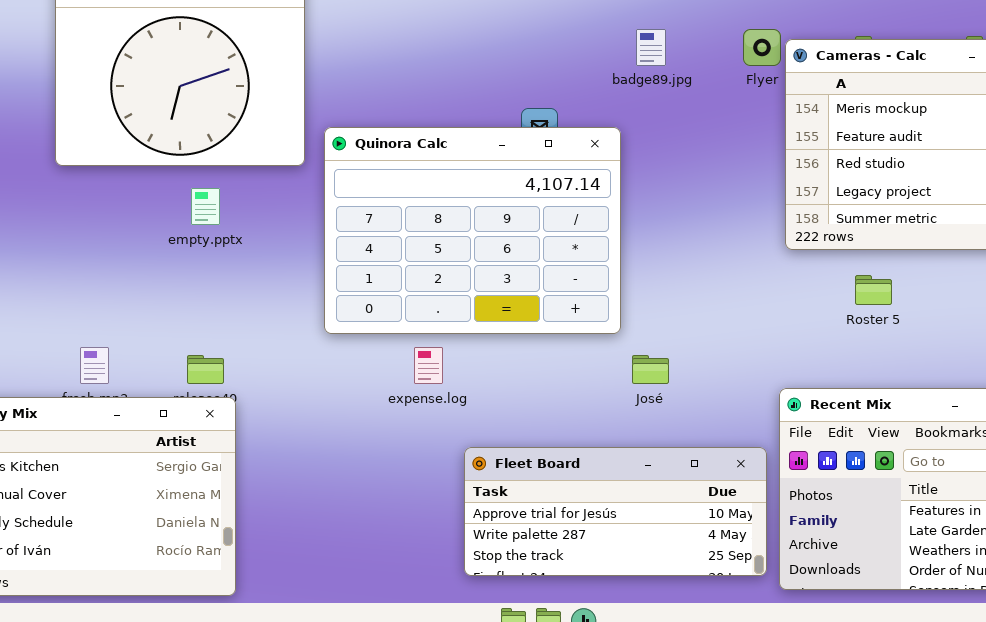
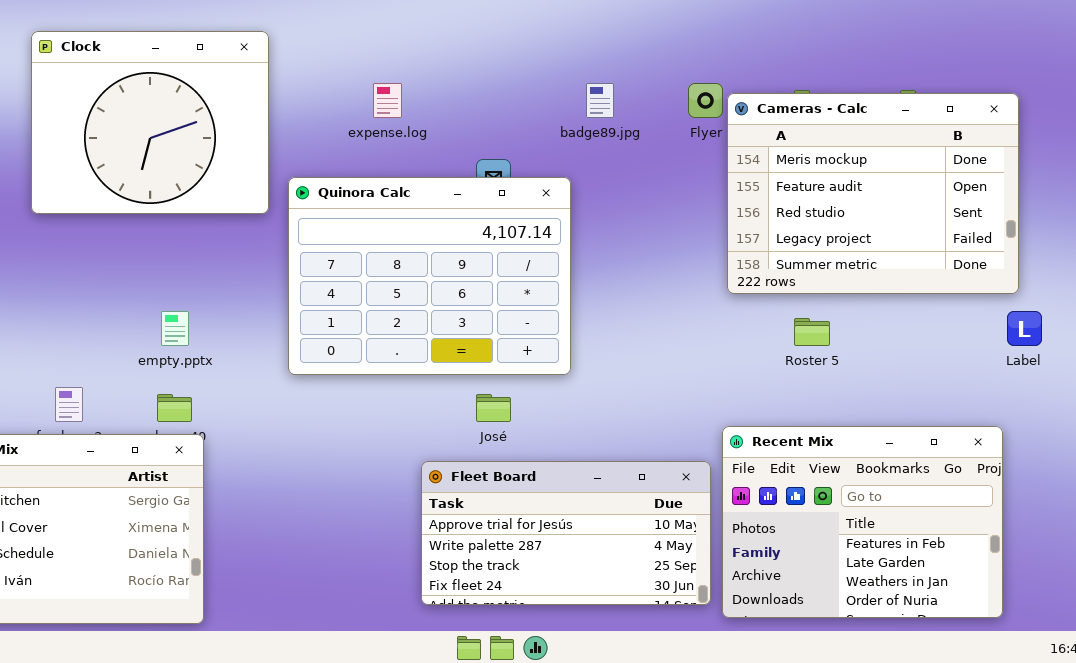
empty.pptx: [191,188,220,225] -> [161,311,189,346], moved
expense.log: [414,347,443,384] -> [373,83,402,118], moved
José: [632,355,669,384] -> [476,394,511,422], moved
Fleet Board: [464,447,767,576] -> [421,461,711,605], resized

